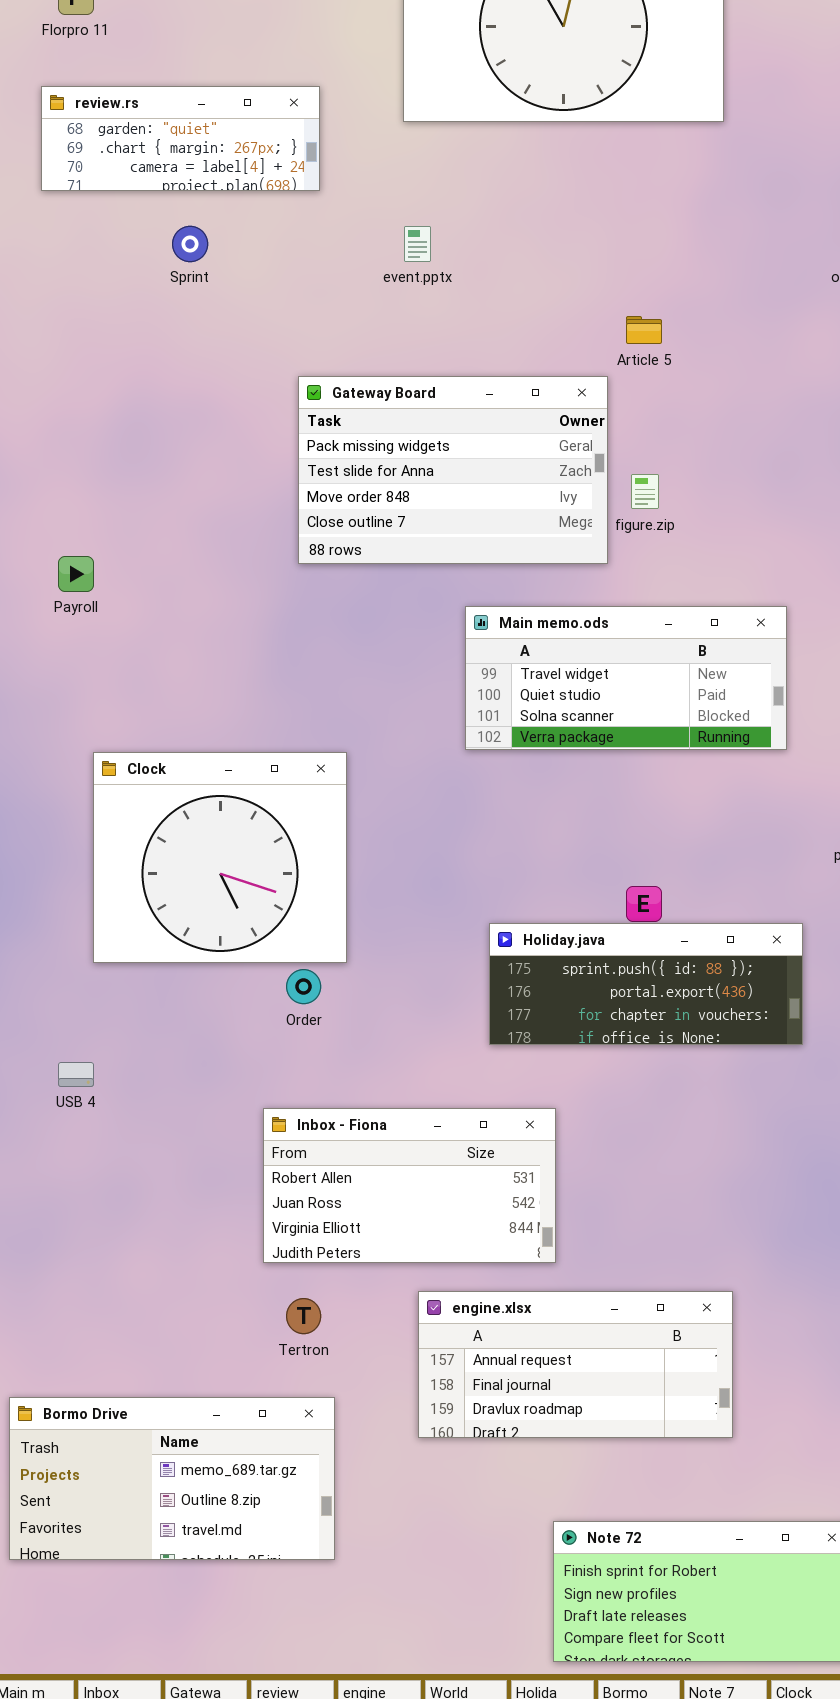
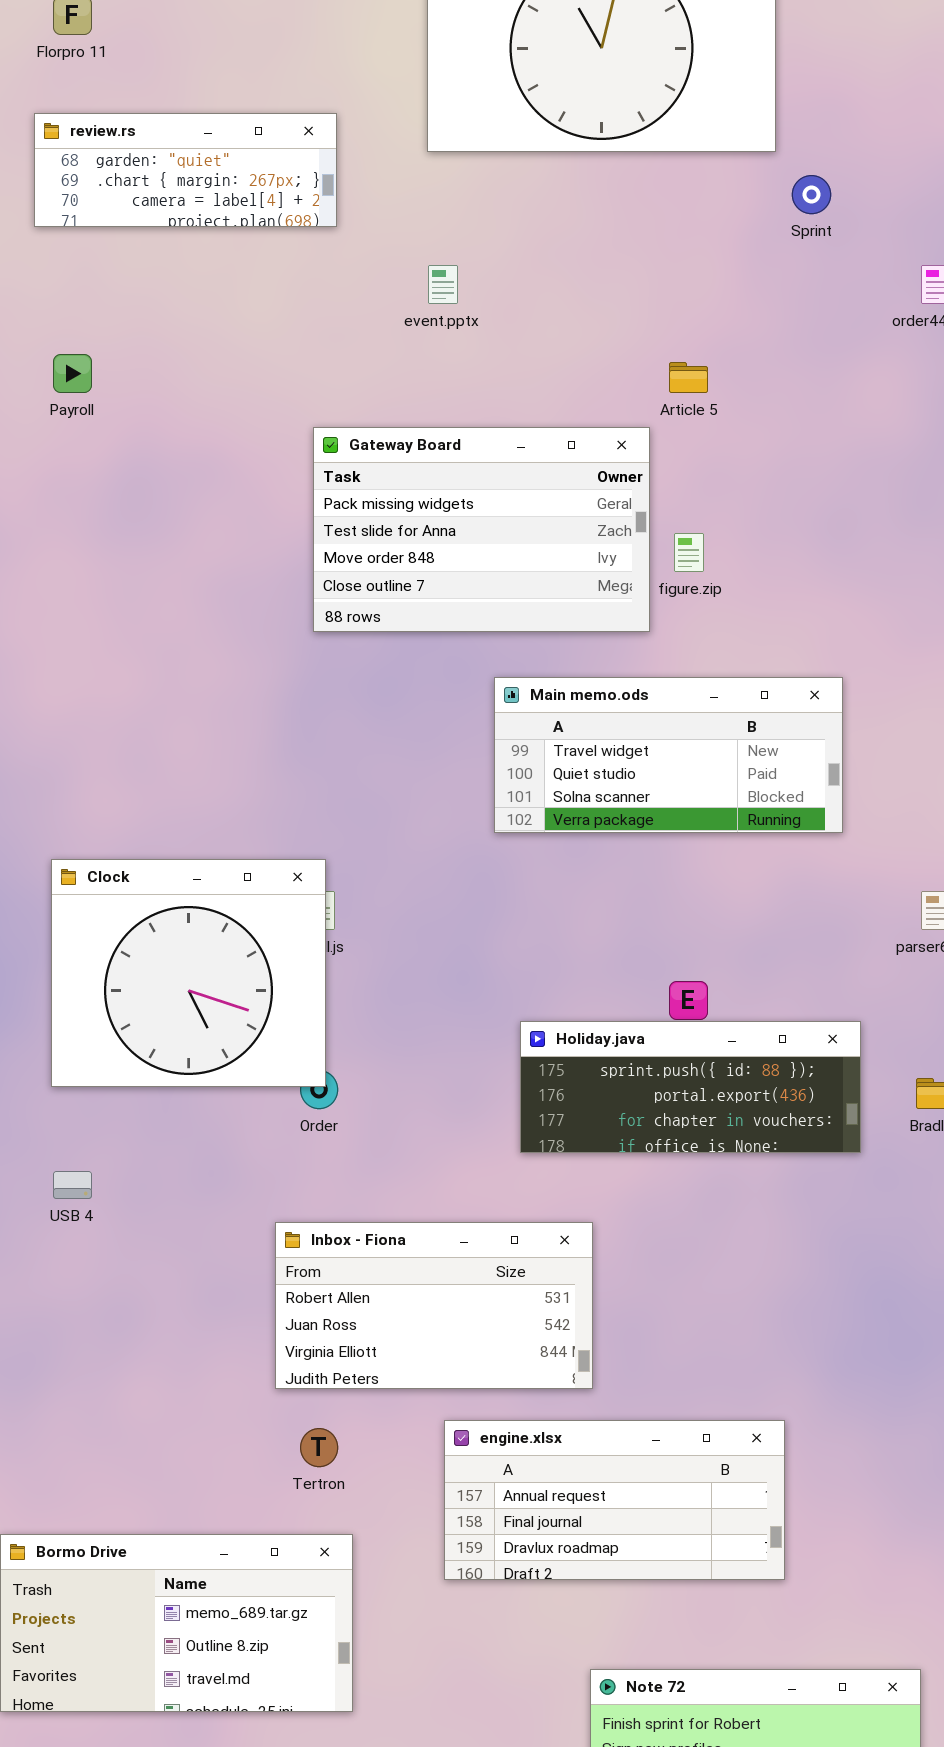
Sprint: [172,226,208,262] -> [792,175,831,214], moved
Payroll: [58,556,94,592] -> [53,354,92,393], moved
Clock: [93,752,347,963] -> [51,859,326,1087], moved

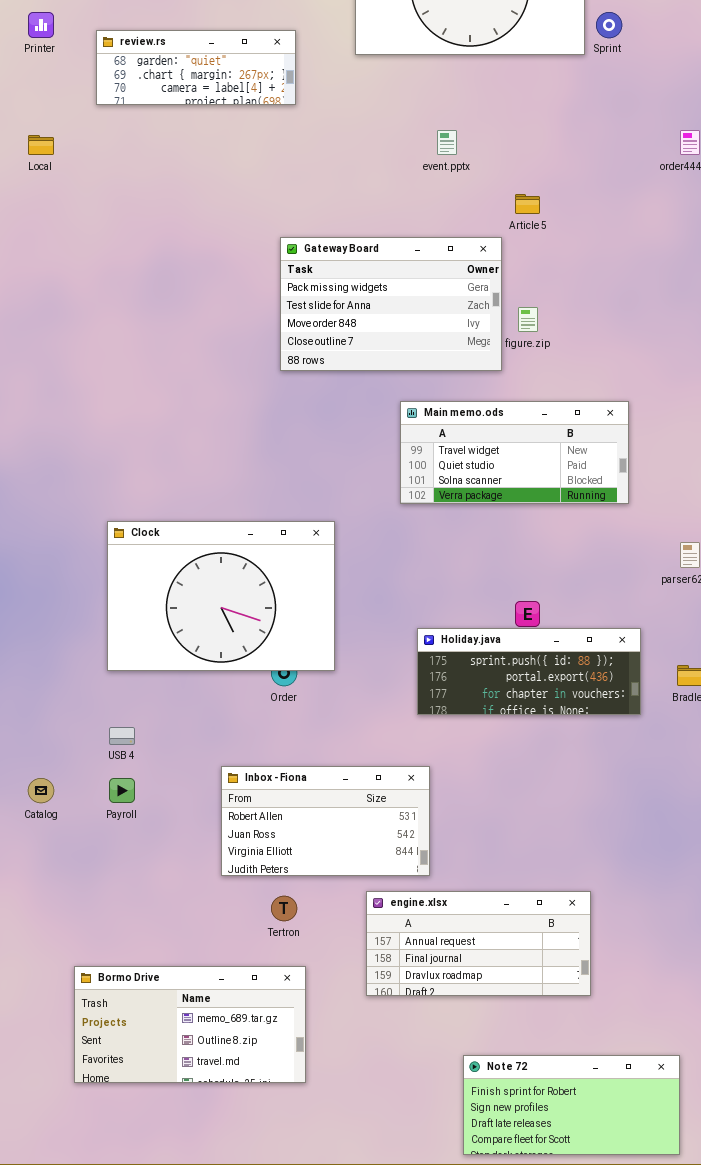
Sprint: [792,175,831,214] -> [596,12,622,38], moved
event.pptx: [428,265,458,304] -> [437,130,457,155], moved
Payroll: [53,354,92,393] -> [109,778,135,803], moved
Clock: [51,859,326,1087] -> [107,521,335,671], resized
Inbox - Fiona: [275,1222,593,1389] -> [221,766,430,876], moved

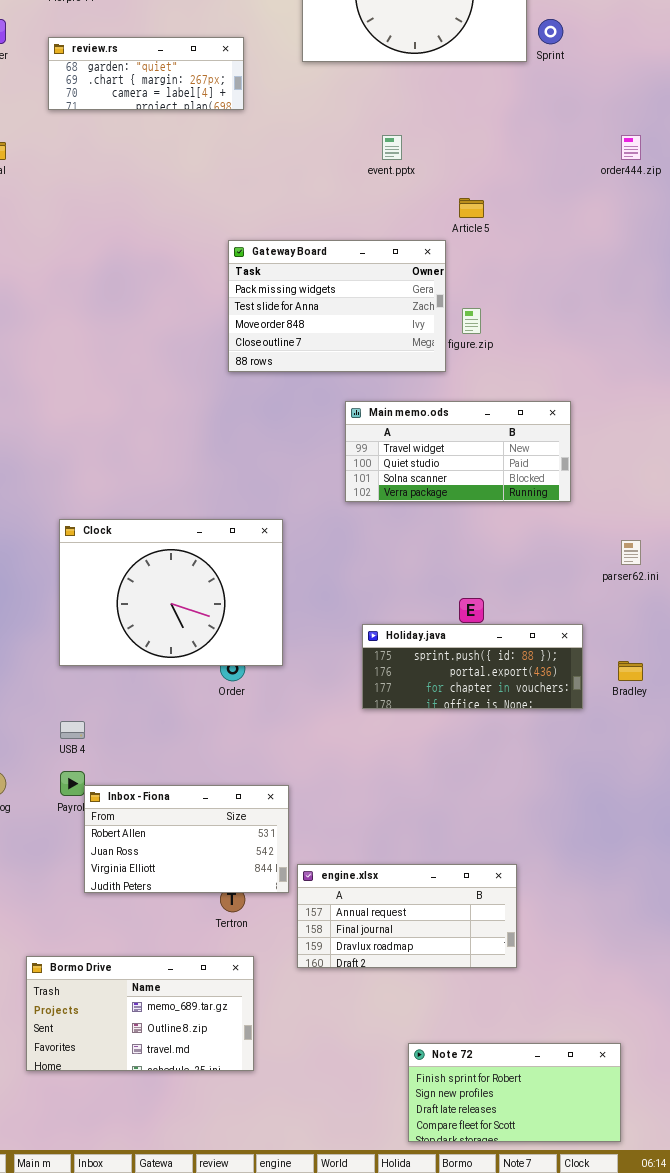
Inbox - Fiona: [221,766,430,876] -> [84,785,289,893], moved
engine.xlsx: [366,891,591,996] -> [297,864,517,968], moved

